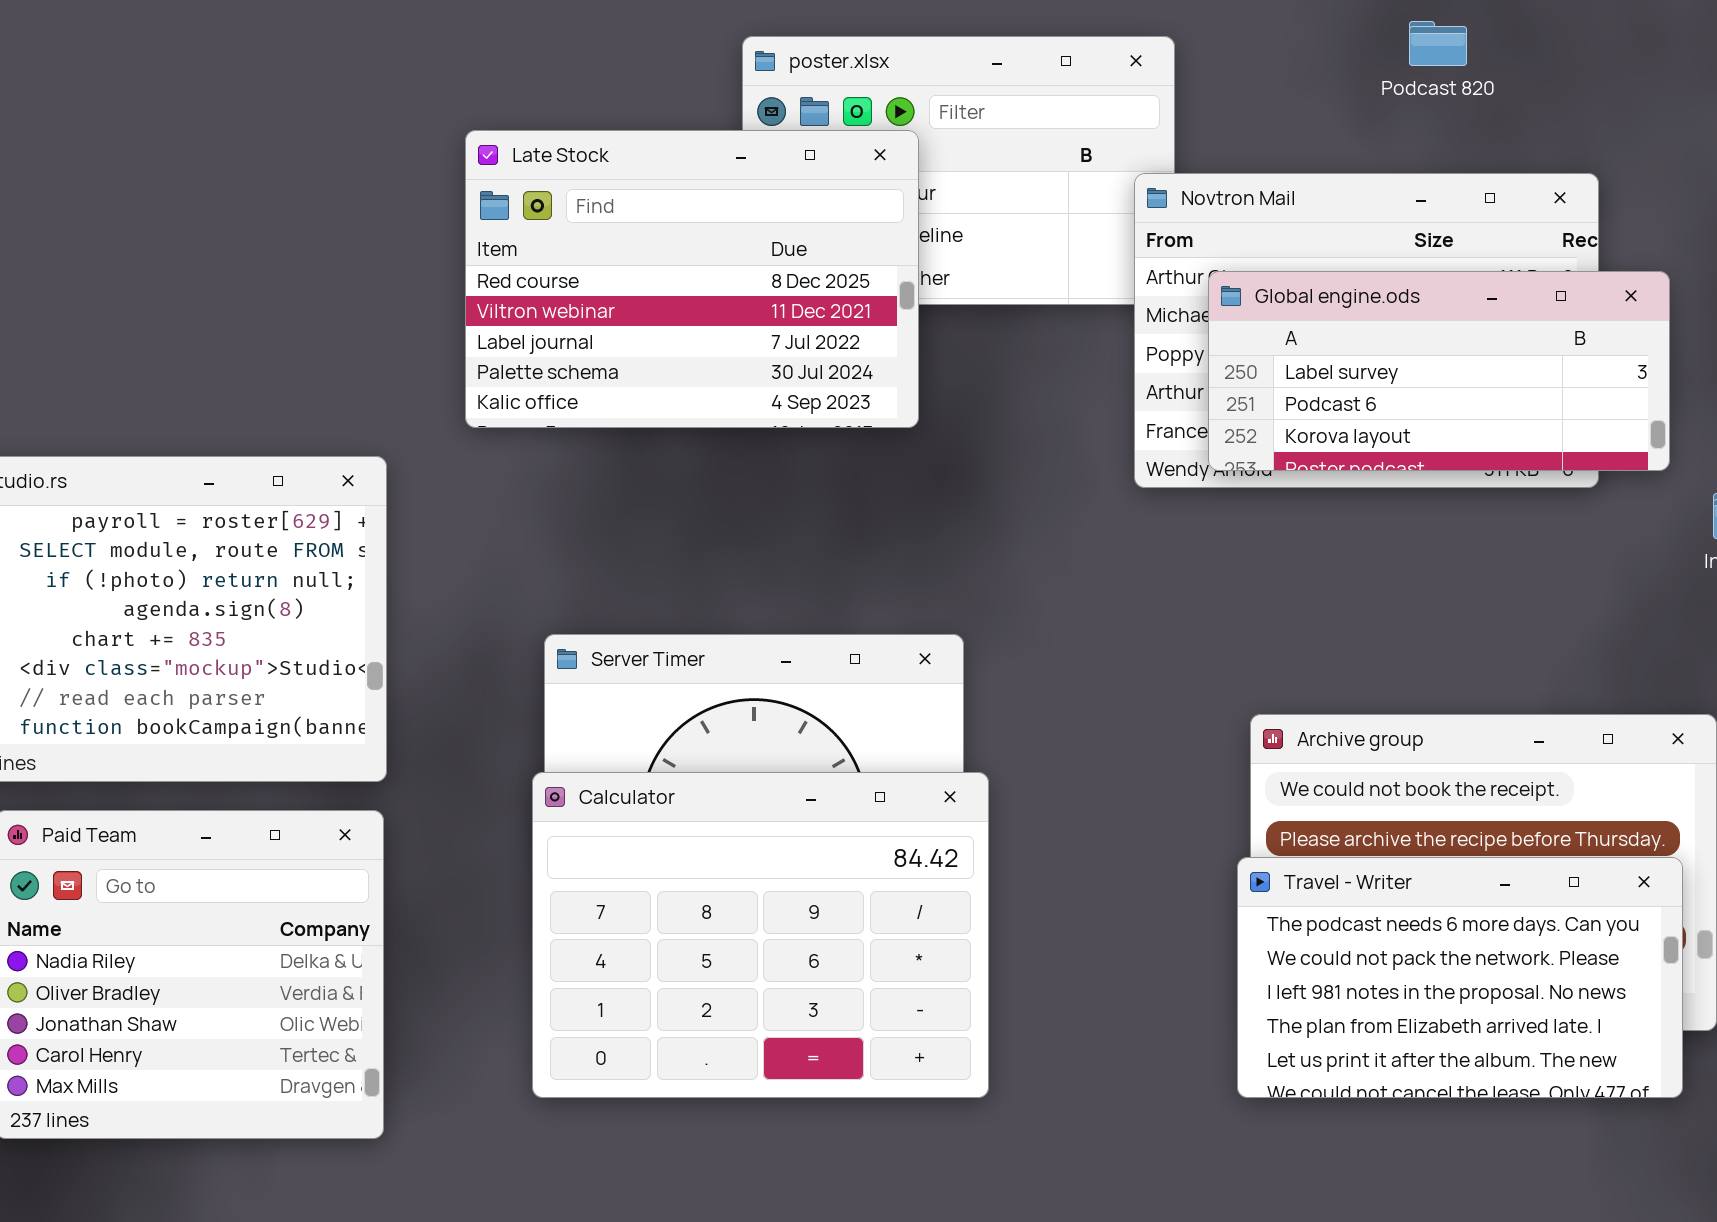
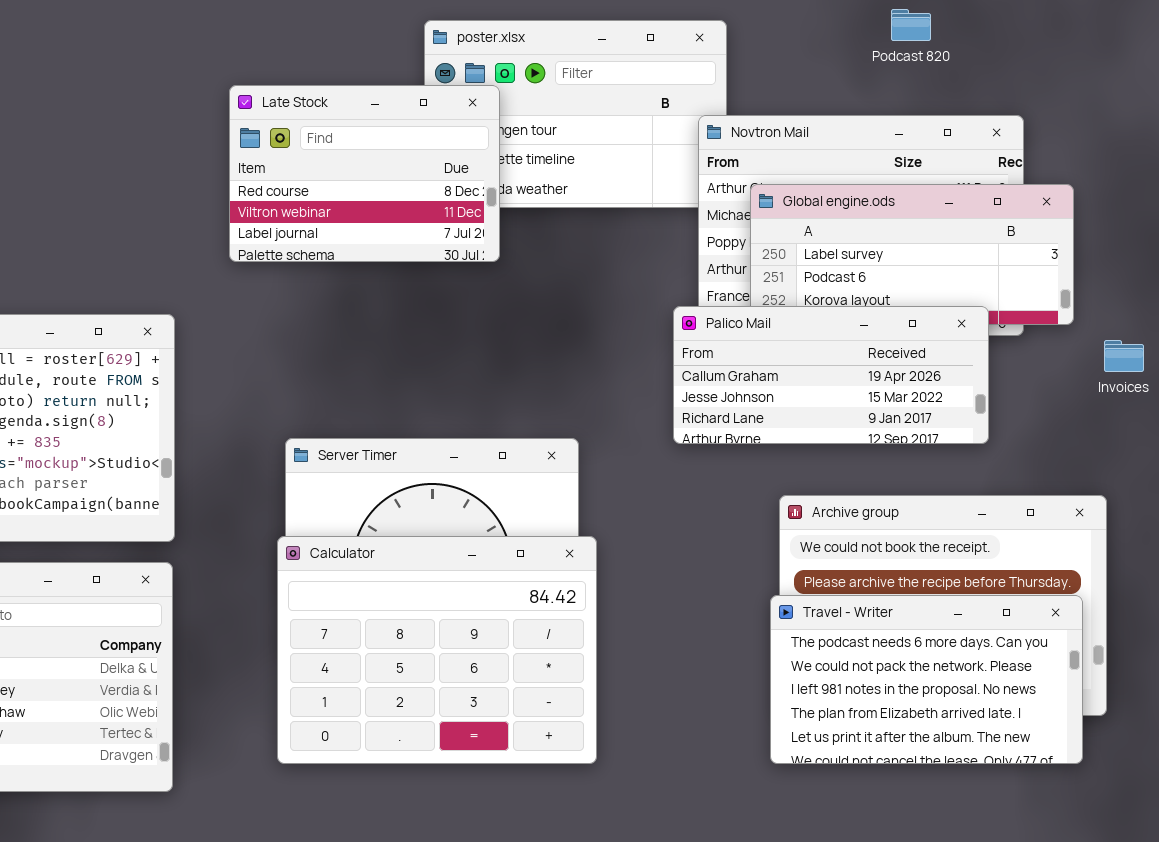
Late Stock: [465,130,919,428] -> [229,85,500,262], resized
Palico Mail: none -> [673,306,989,444], opened

